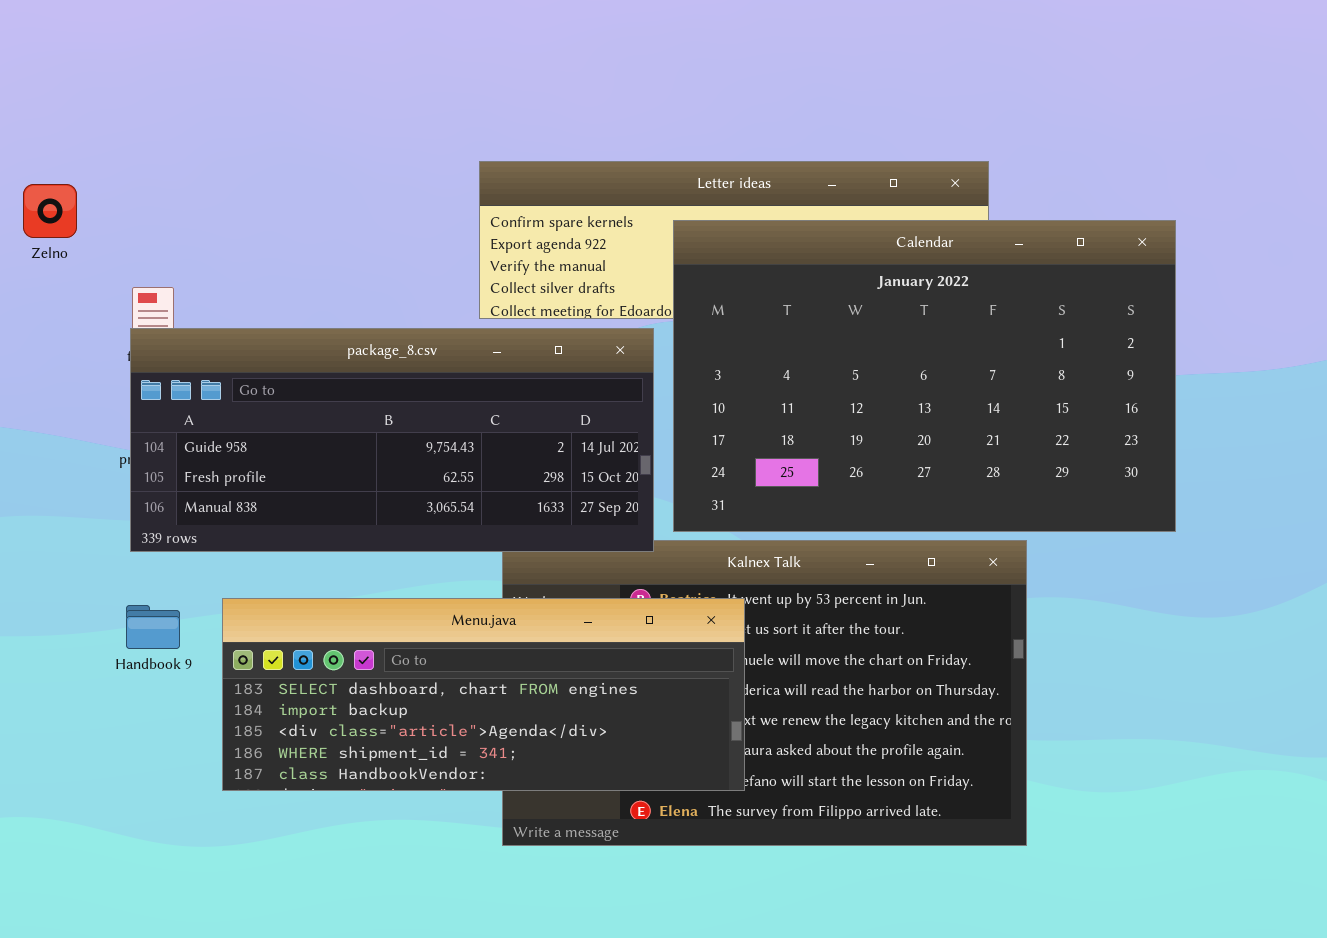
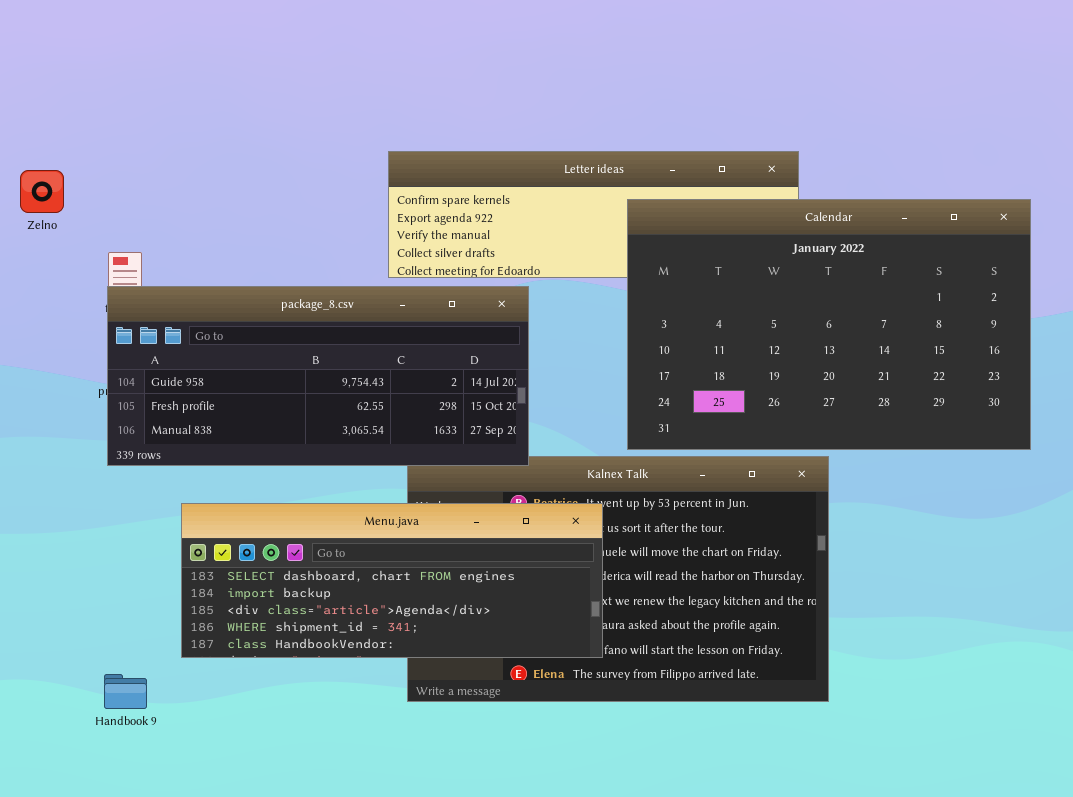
Calendar: [673,220,1176,532] -> [627,199,1031,450], moved
Handbook 9: [126,605,180,649] -> [104,674,147,709], moved

